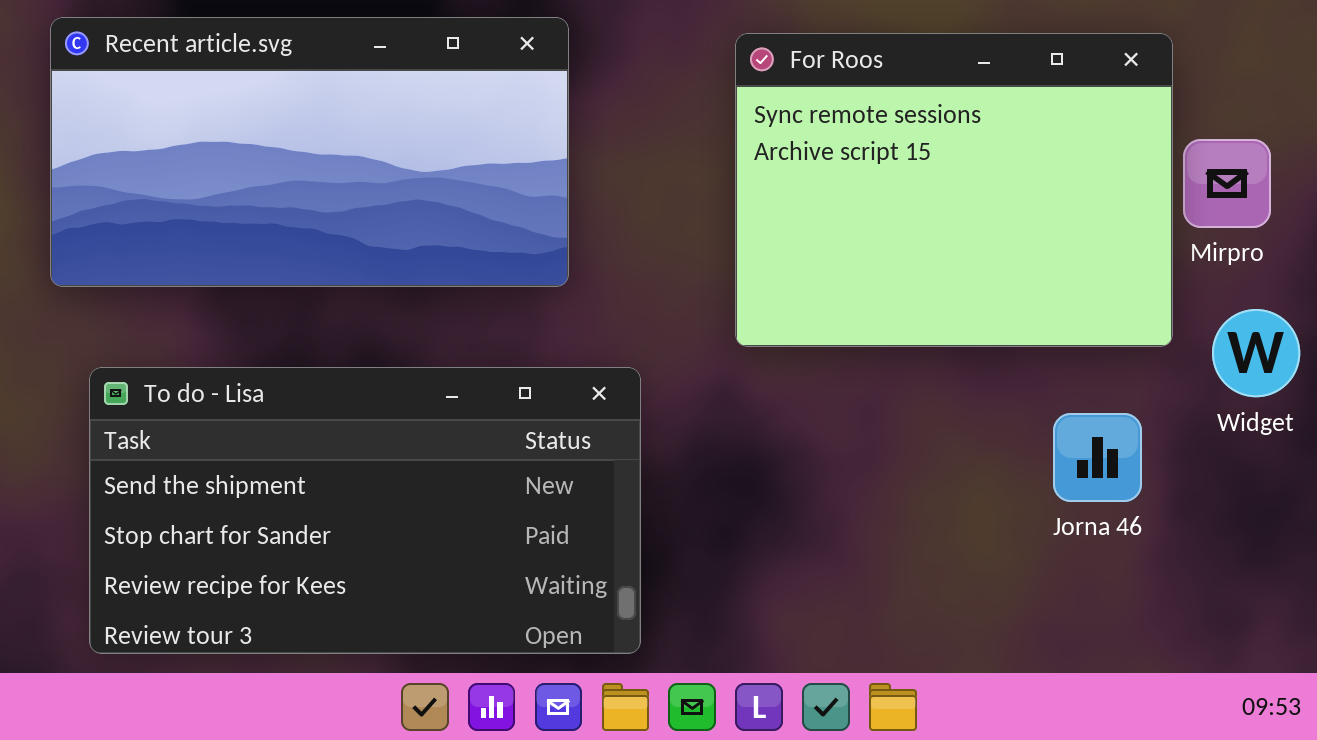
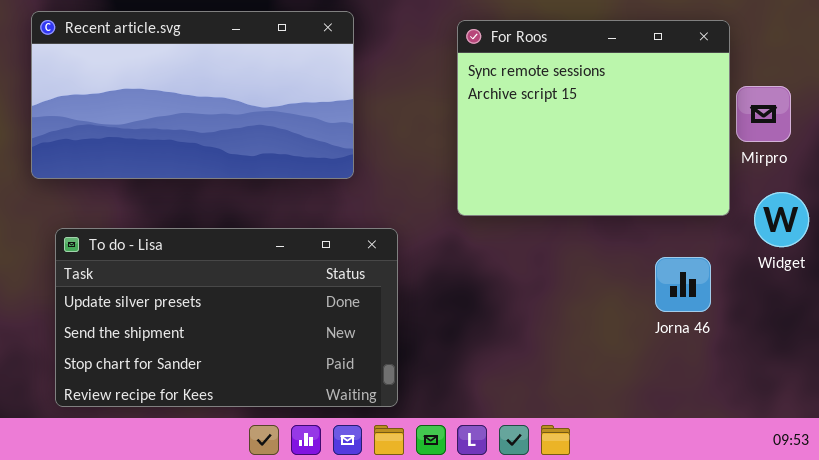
To do - Lisa: [89,367,641,654] -> [55,228,398,407], scrolled up 1 row

